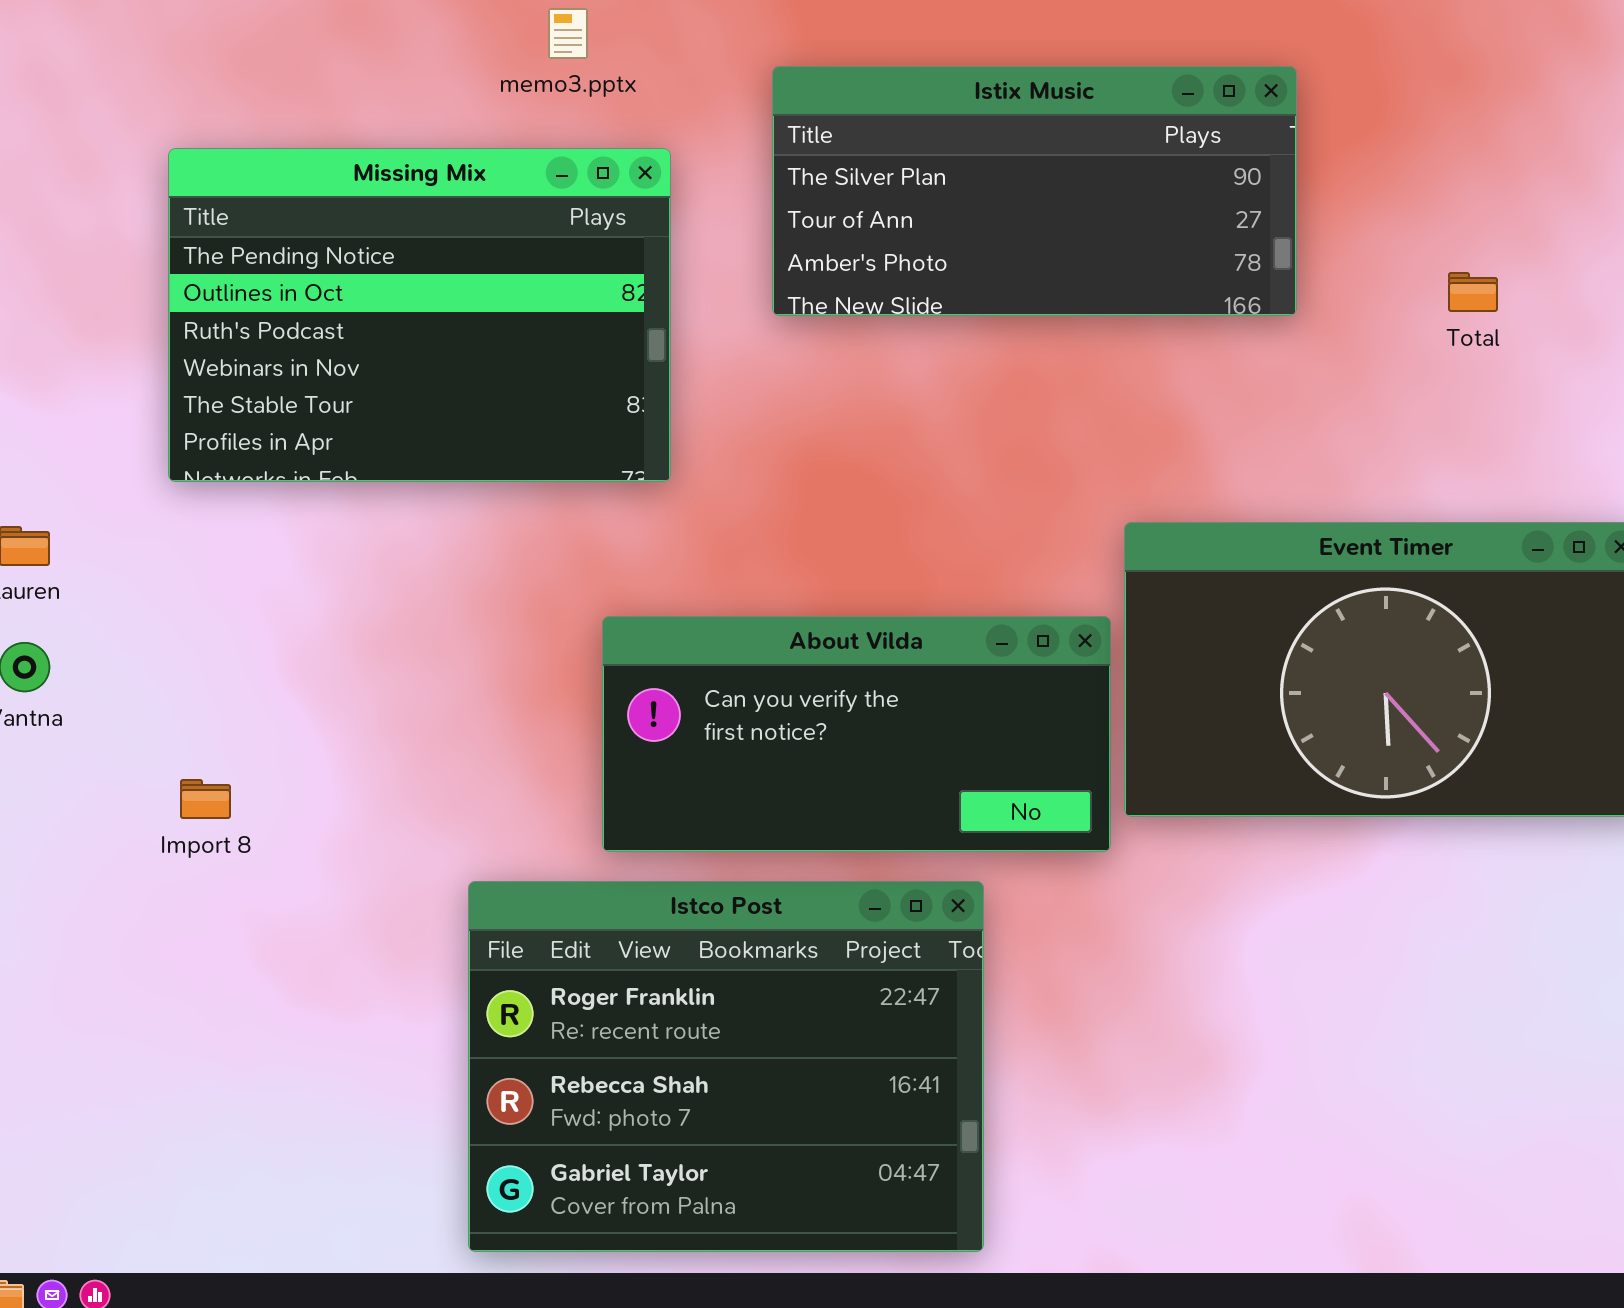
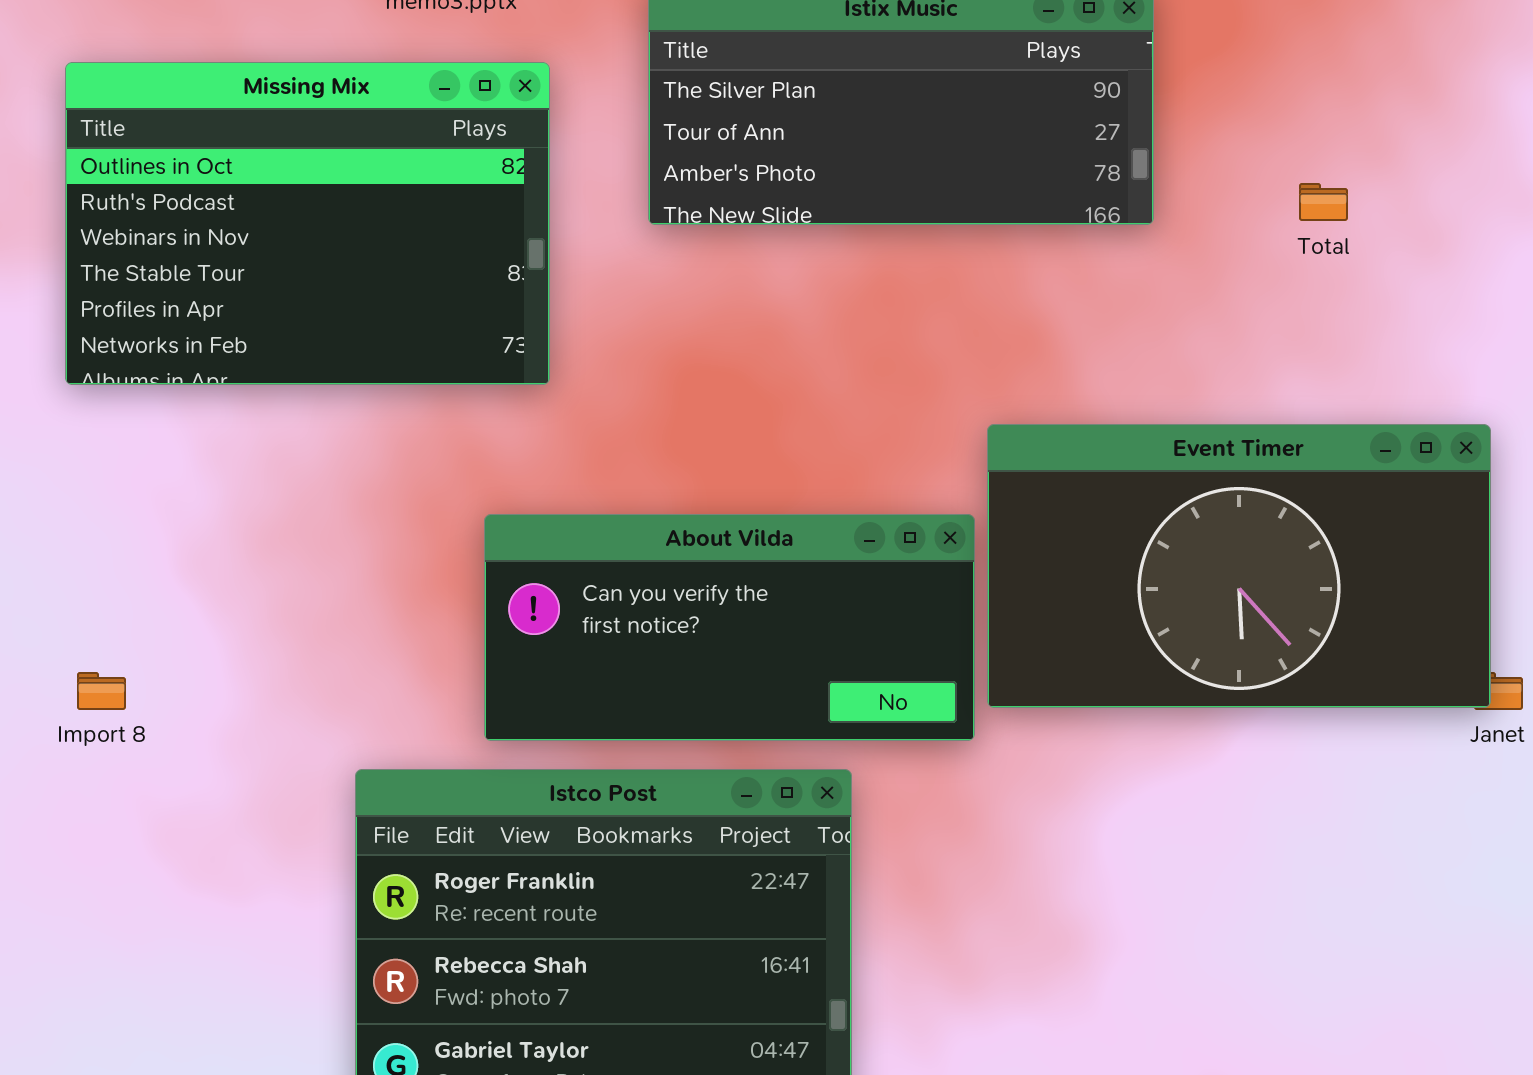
Missing Mix: [168,148,671,482] -> [65,62,550,385], scrolled down 1 row

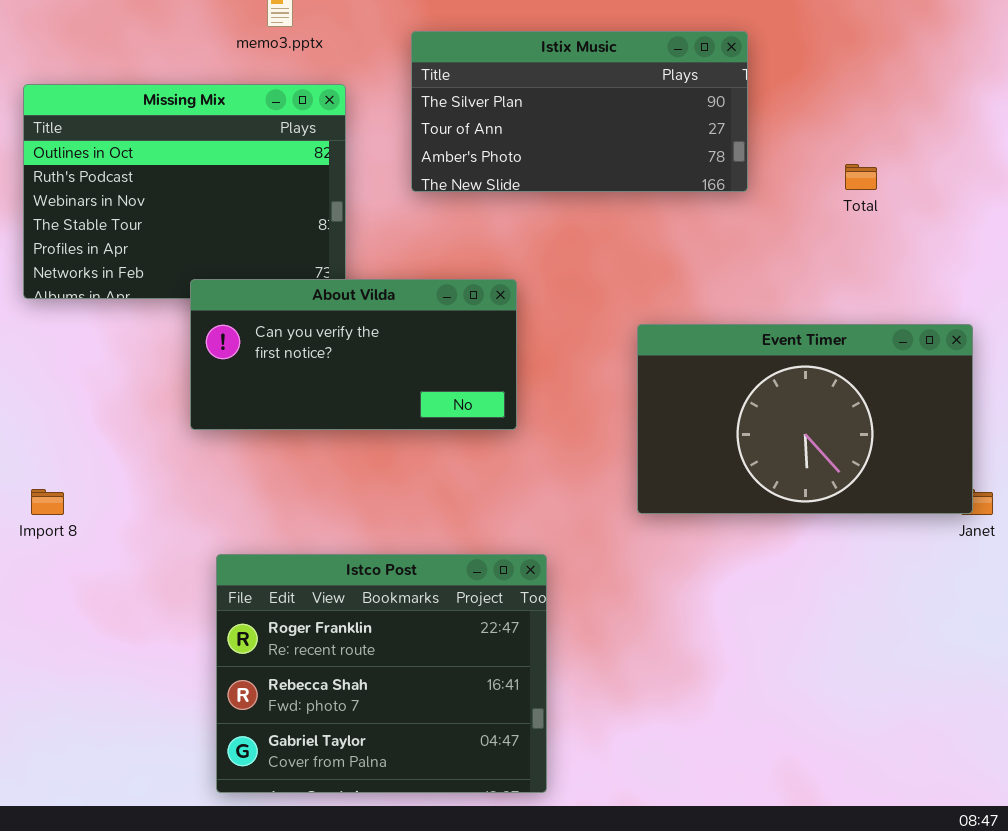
About Vilda: [484,514,975,741] -> [190,279,517,430], moved

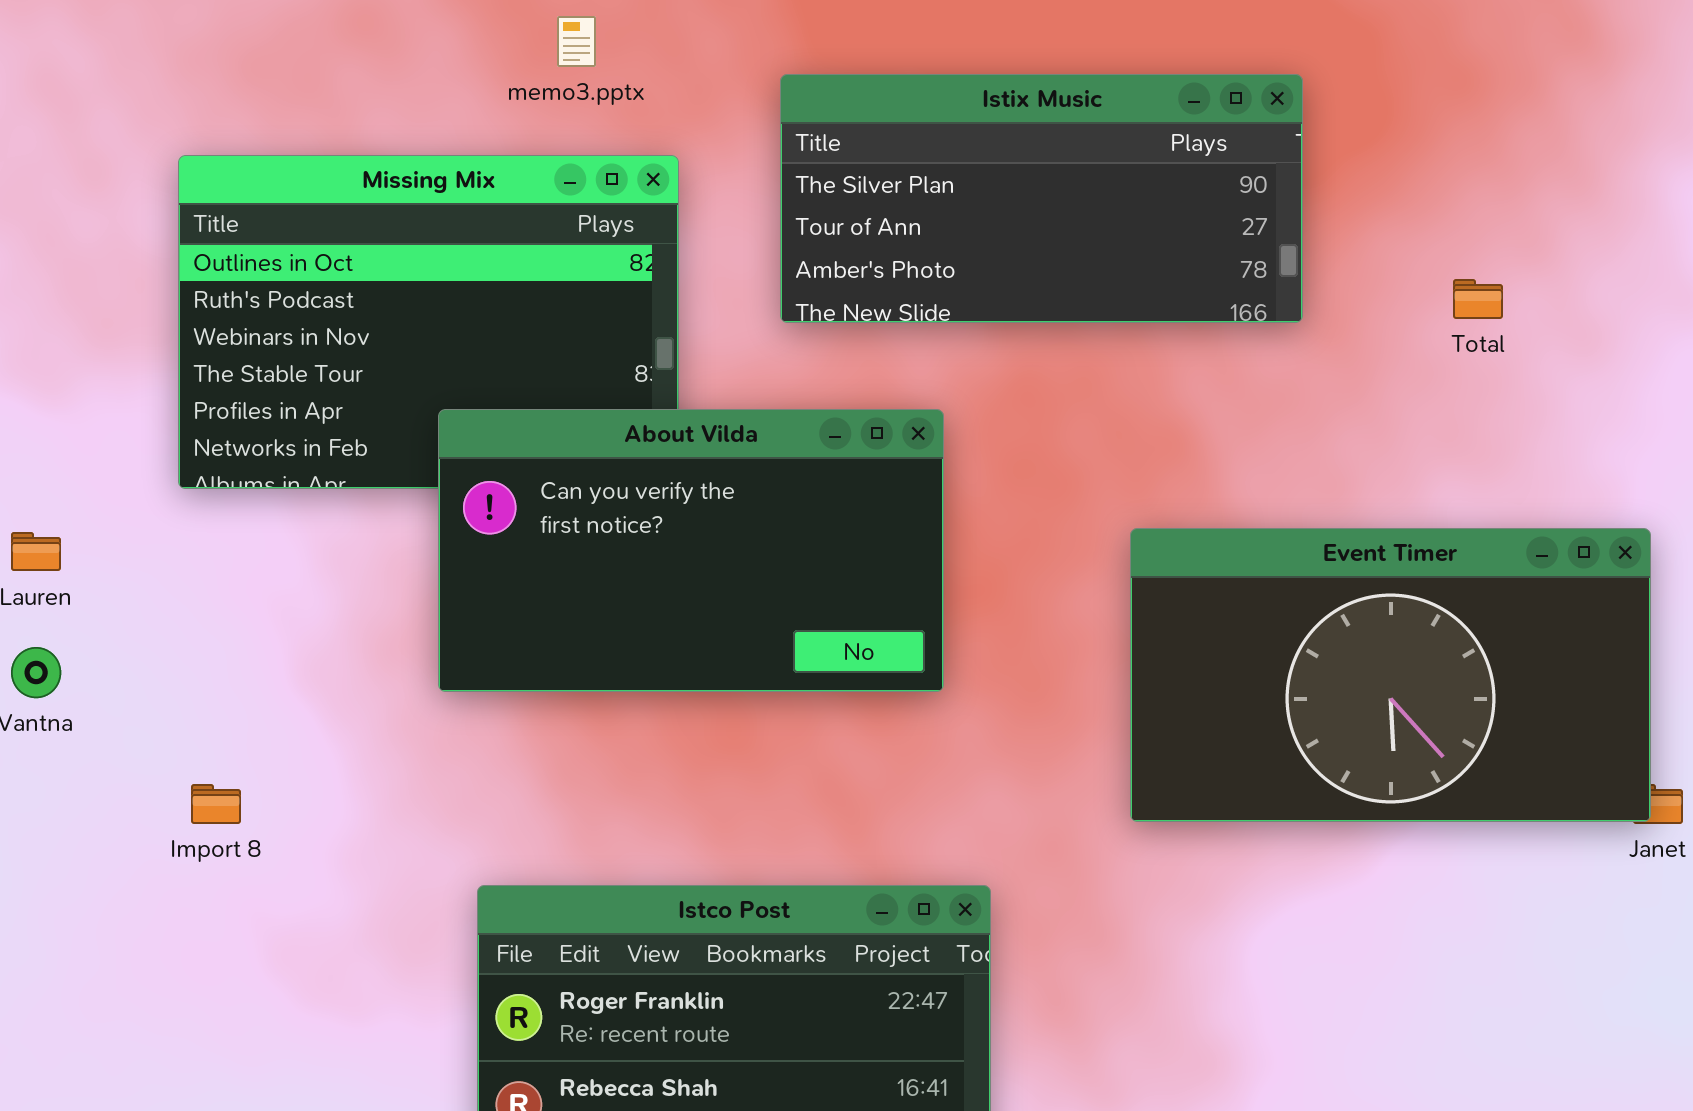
About Vilda: [190,279,517,430] -> [438,409,944,692], resized

